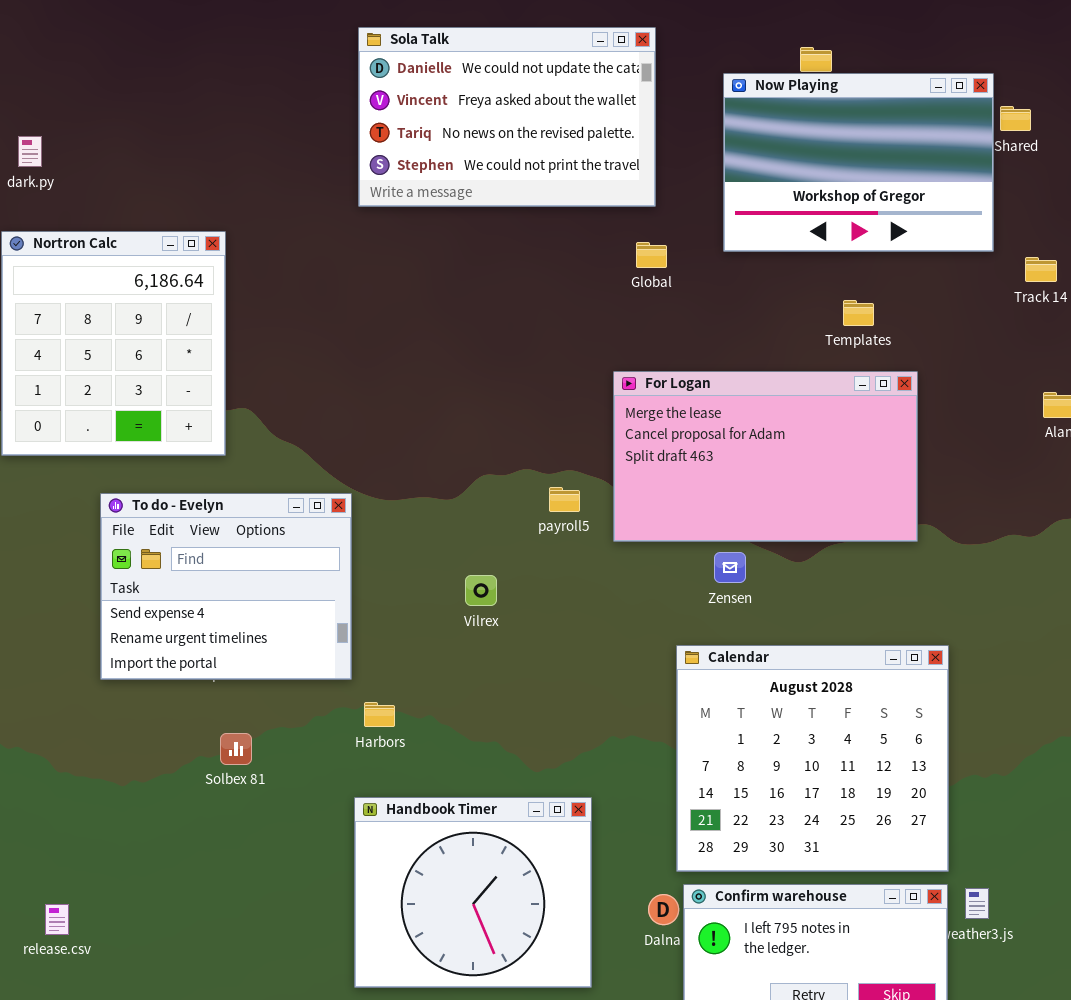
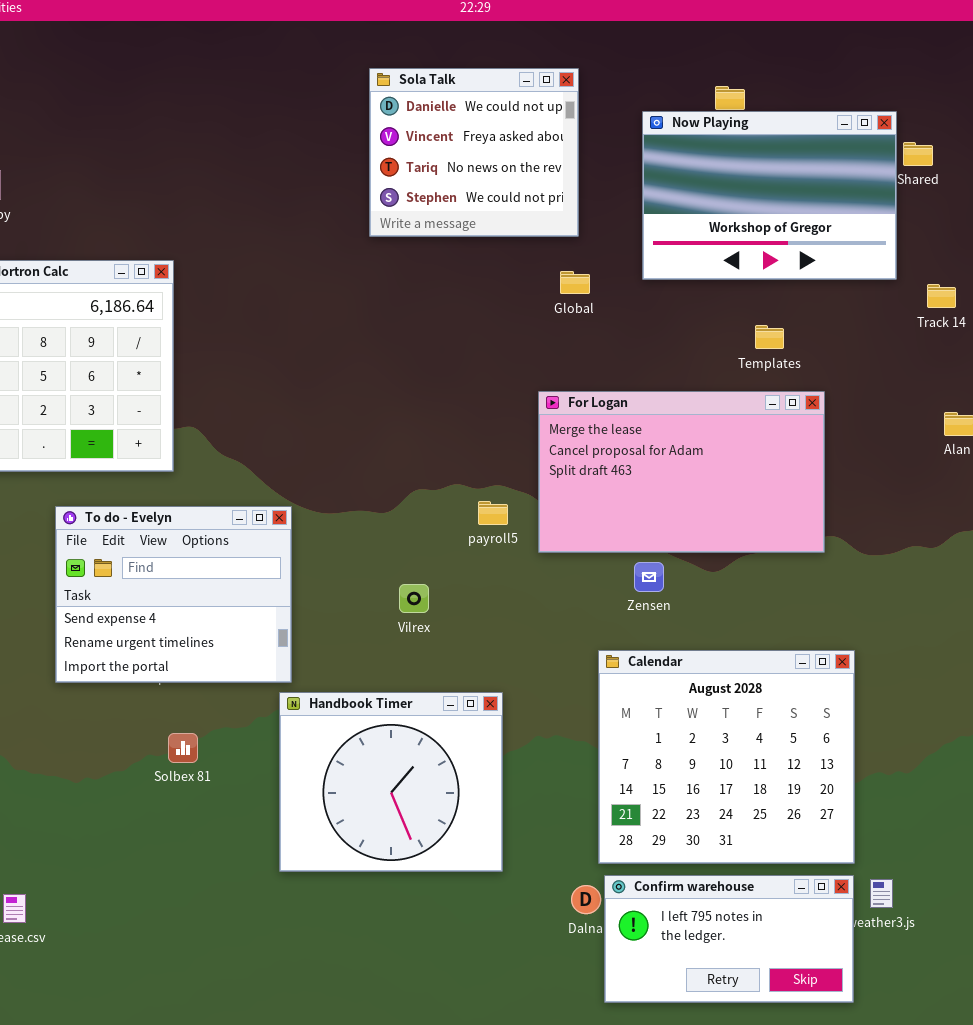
Sola Talk: [358,27,656,207] -> [369,68,579,237], resized
Handbook Timer: [354,797,592,988] -> [279,692,503,872], moved

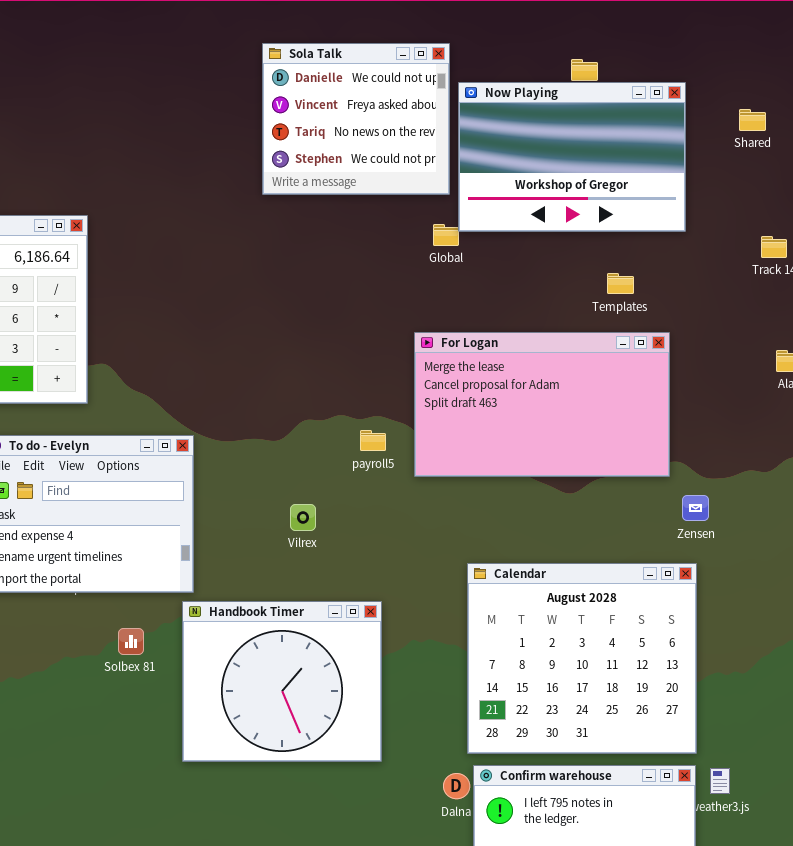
Now Playing: [642,111,897,280] -> [458,82,686,232], moved
Zensen: [634,562,664,592] -> [682,495,709,521], moved
Solbex 81: [168,733,198,763] -> [118,628,144,655], moved

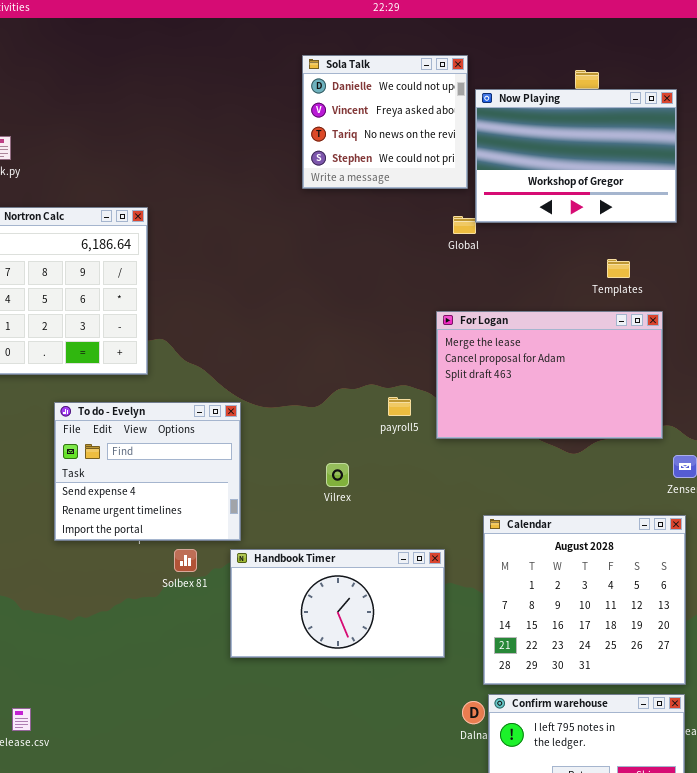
Handbook Timer: [182,601,382,762] -> [230,549,445,658], resized
Solbex 81: [118,628,144,655] -> [174,549,197,572], moved

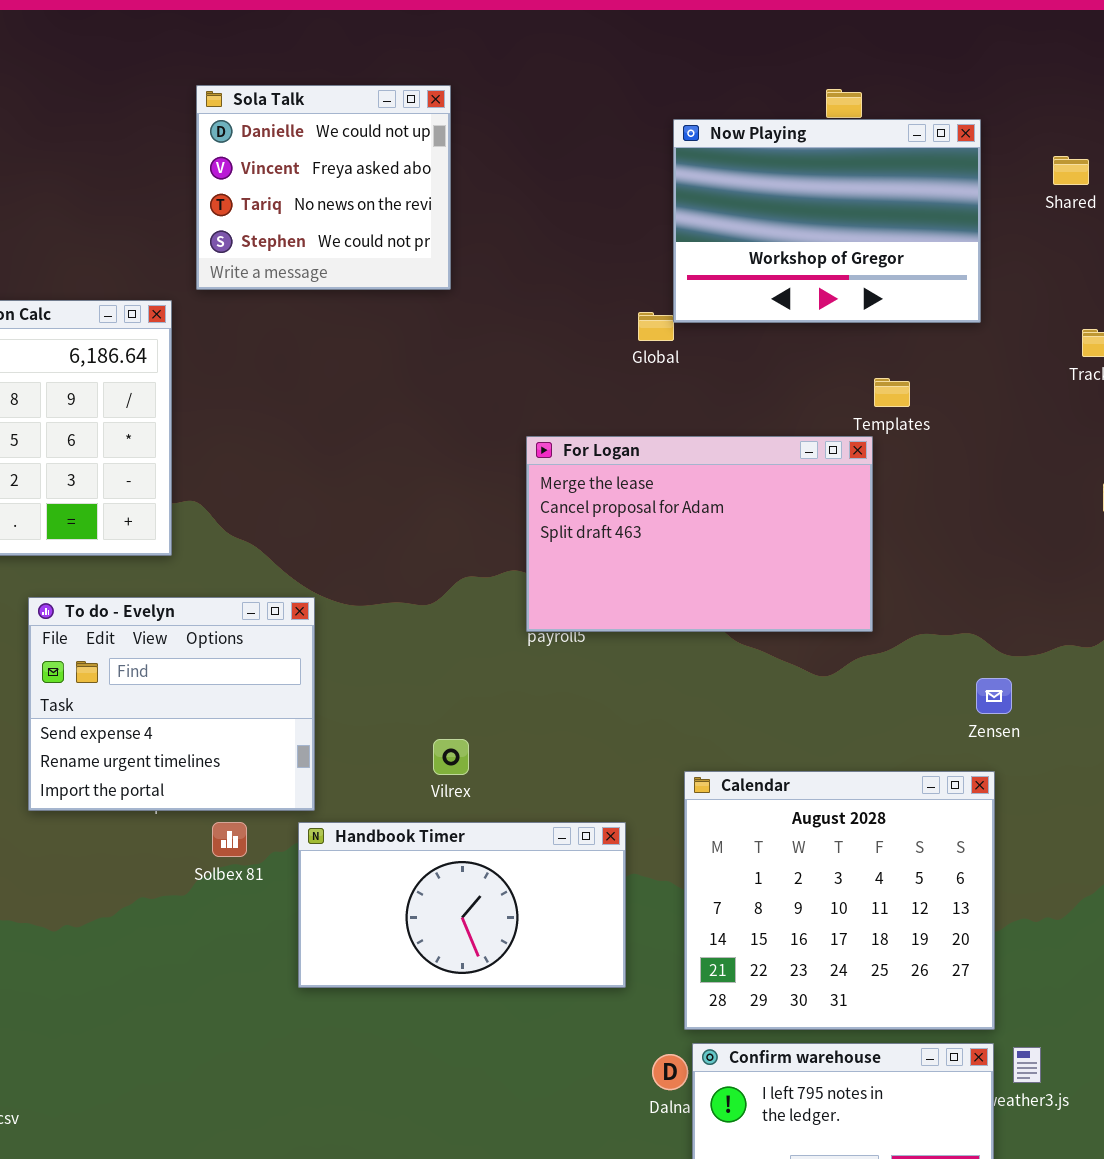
Sola Talk: [302,55,468,189] -> [196,85,451,290], moved
For Logan: [436,311,663,439] -> [526,436,873,632], moved
Vilrex: [326,463,349,487] -> [433,739,469,775], moved

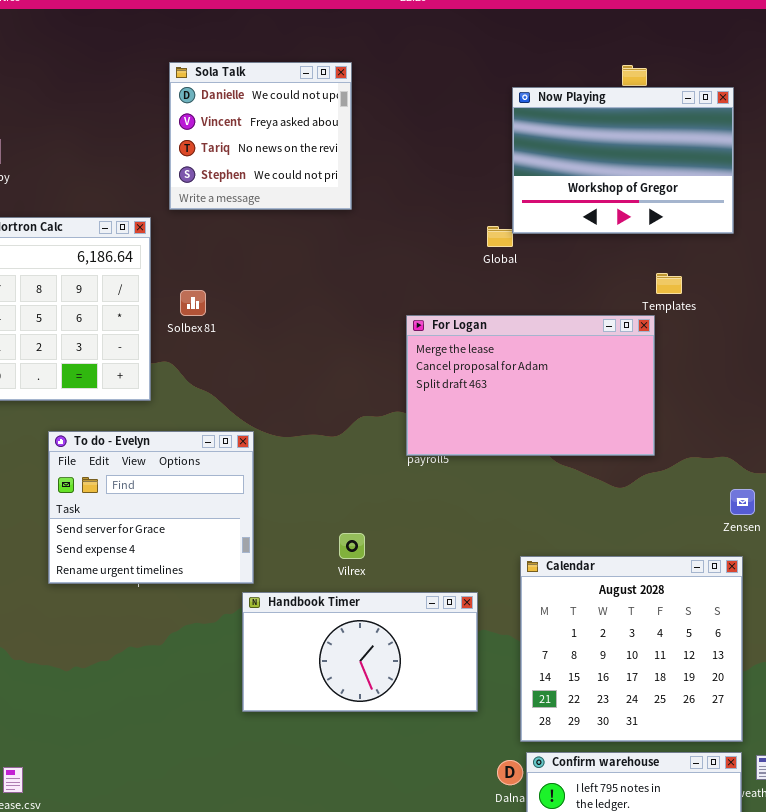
To do - Evelyn: [28,597,315,811] -> [48,431,254,584], scrolled up 1 row
Solbex 81: [212,822,247,857] -> [180,290,206,316], moved

